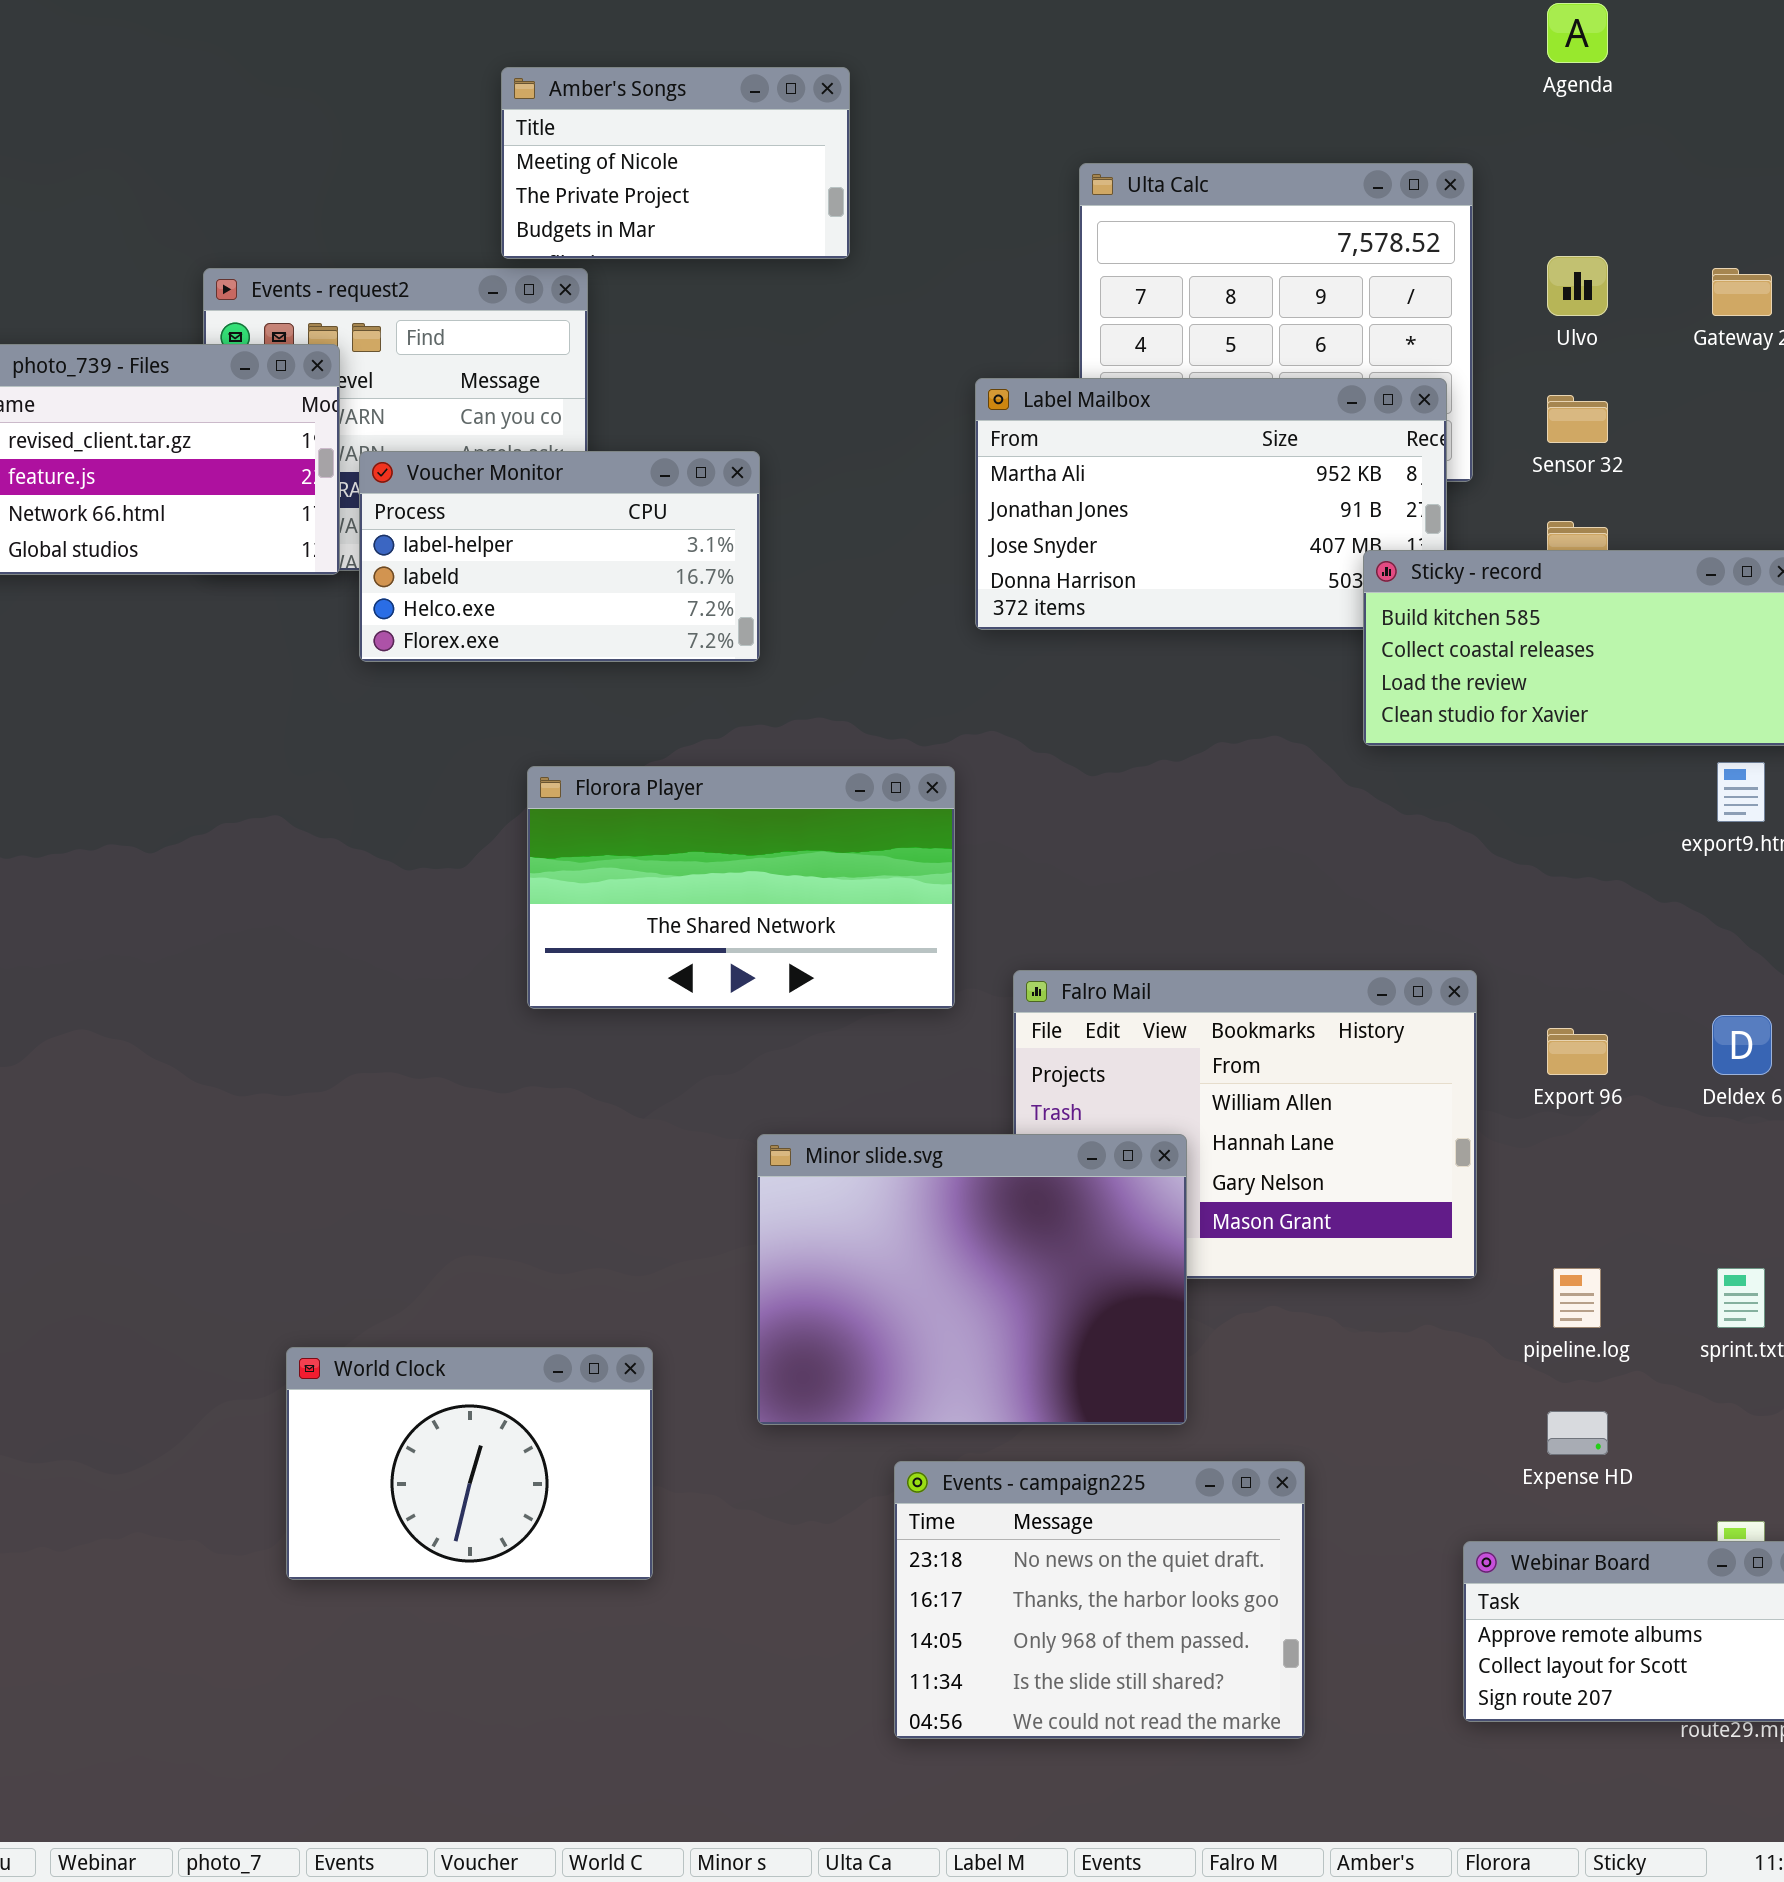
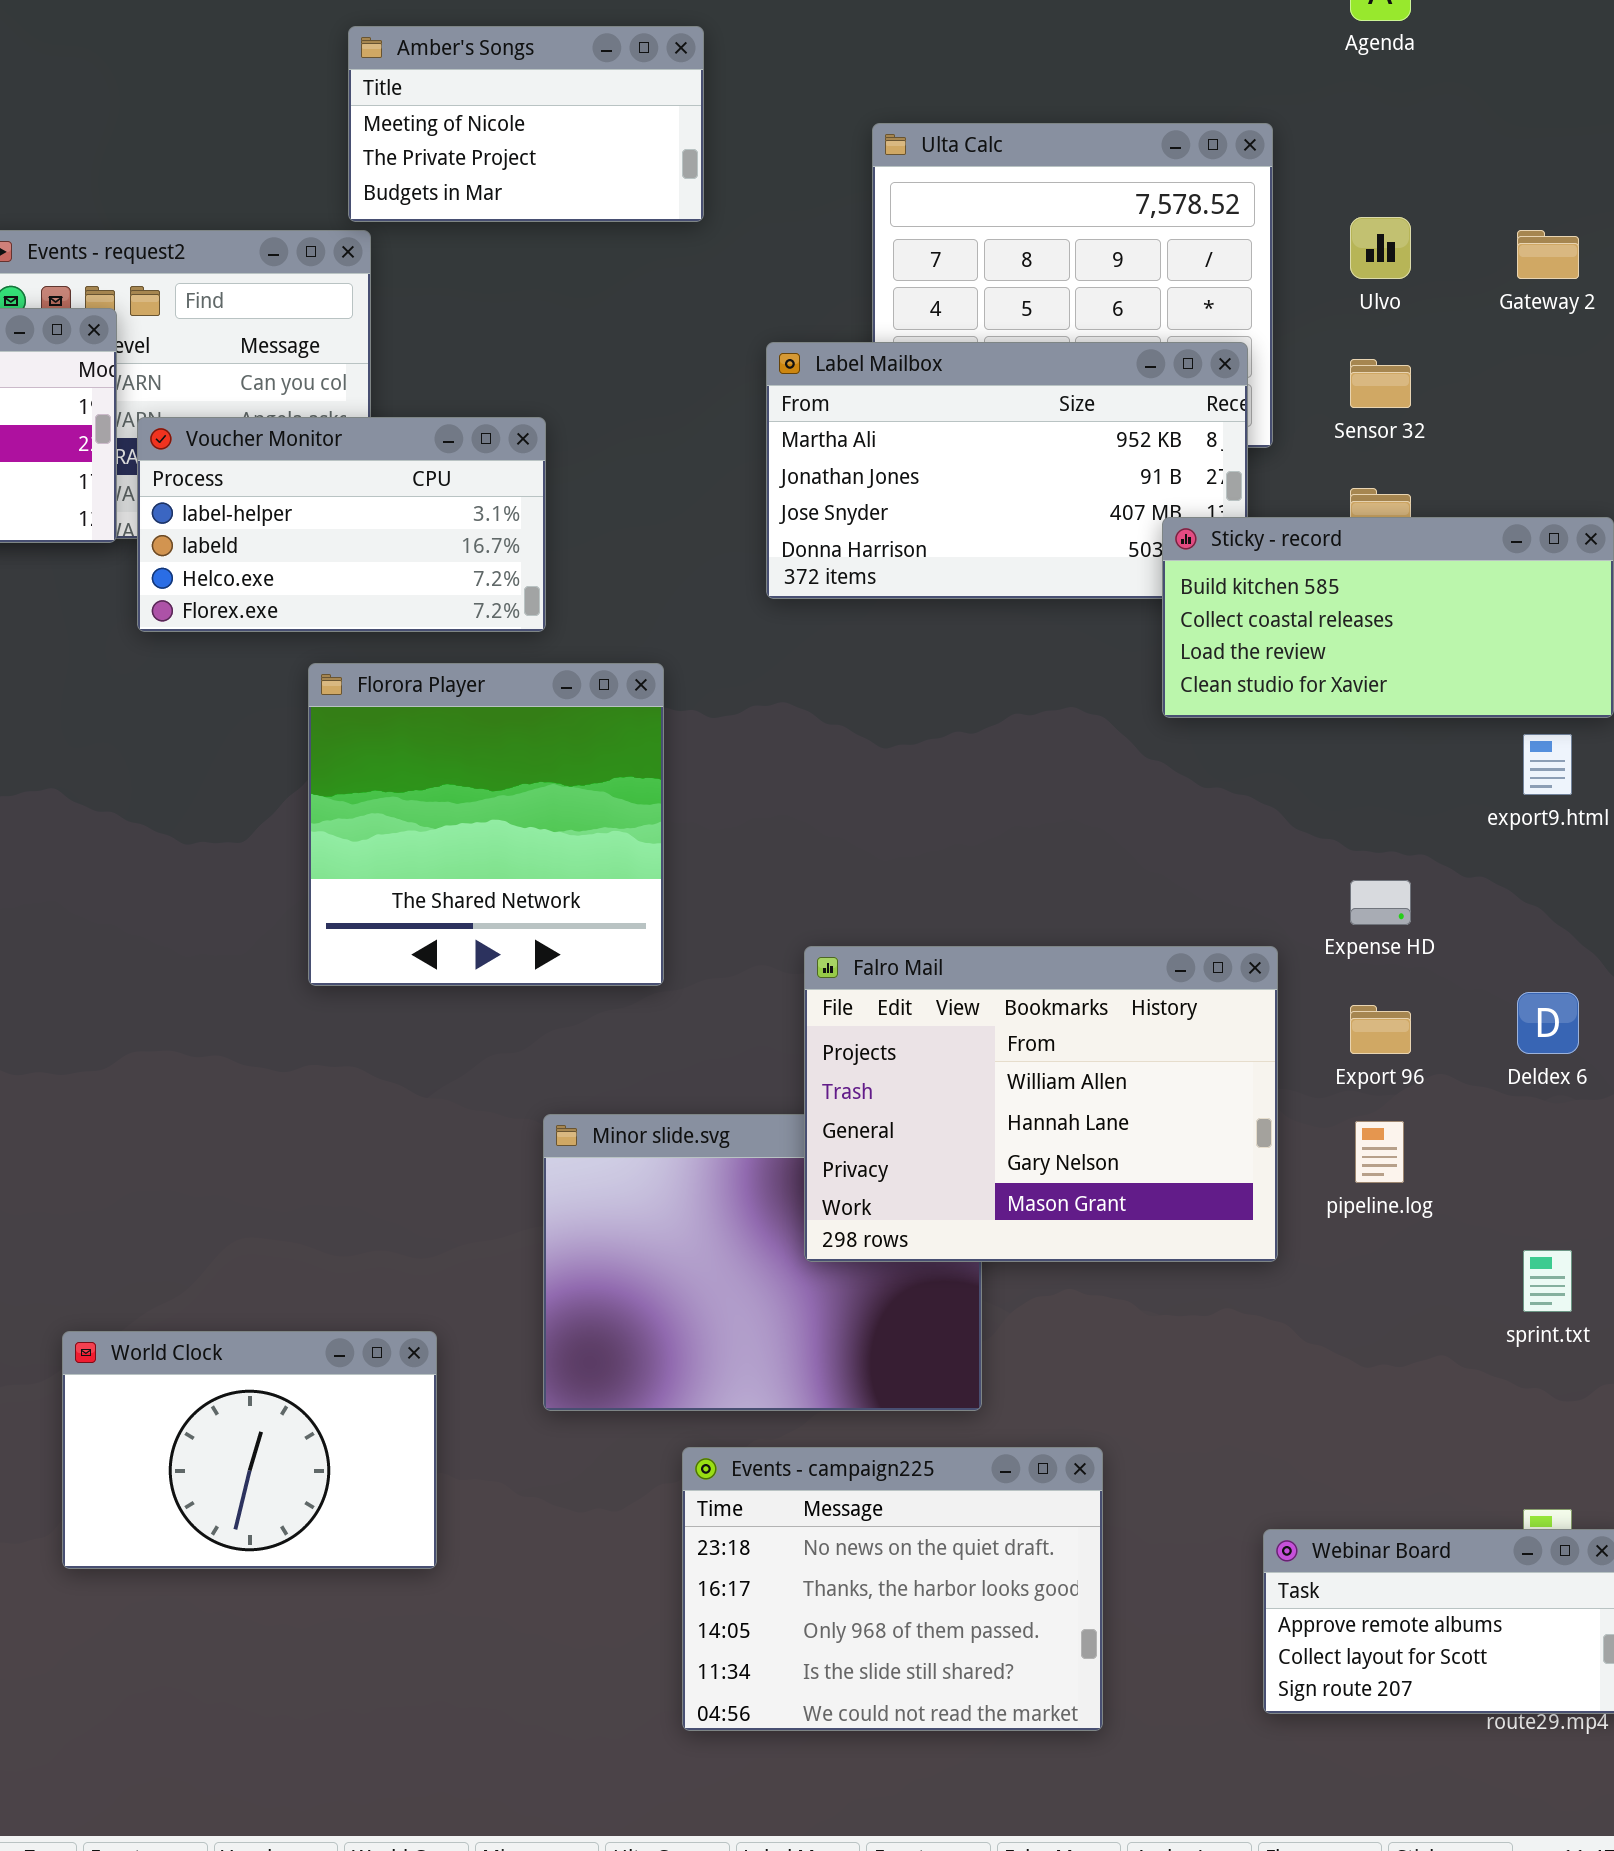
Amber's Songs: [501,67,850,259] -> [348,26,704,222], moved
Florora Player: [527,766,955,1009] -> [308,663,664,986], resized
Falro Mail: [1013,970,1477,1279] -> [804,946,1278,1262], raised
pipeline.log: [1553,1268,1601,1328] -> [1355,1121,1404,1183], moved
Expense HD: [1547,1411,1608,1455] -> [1350,880,1411,925], moved

